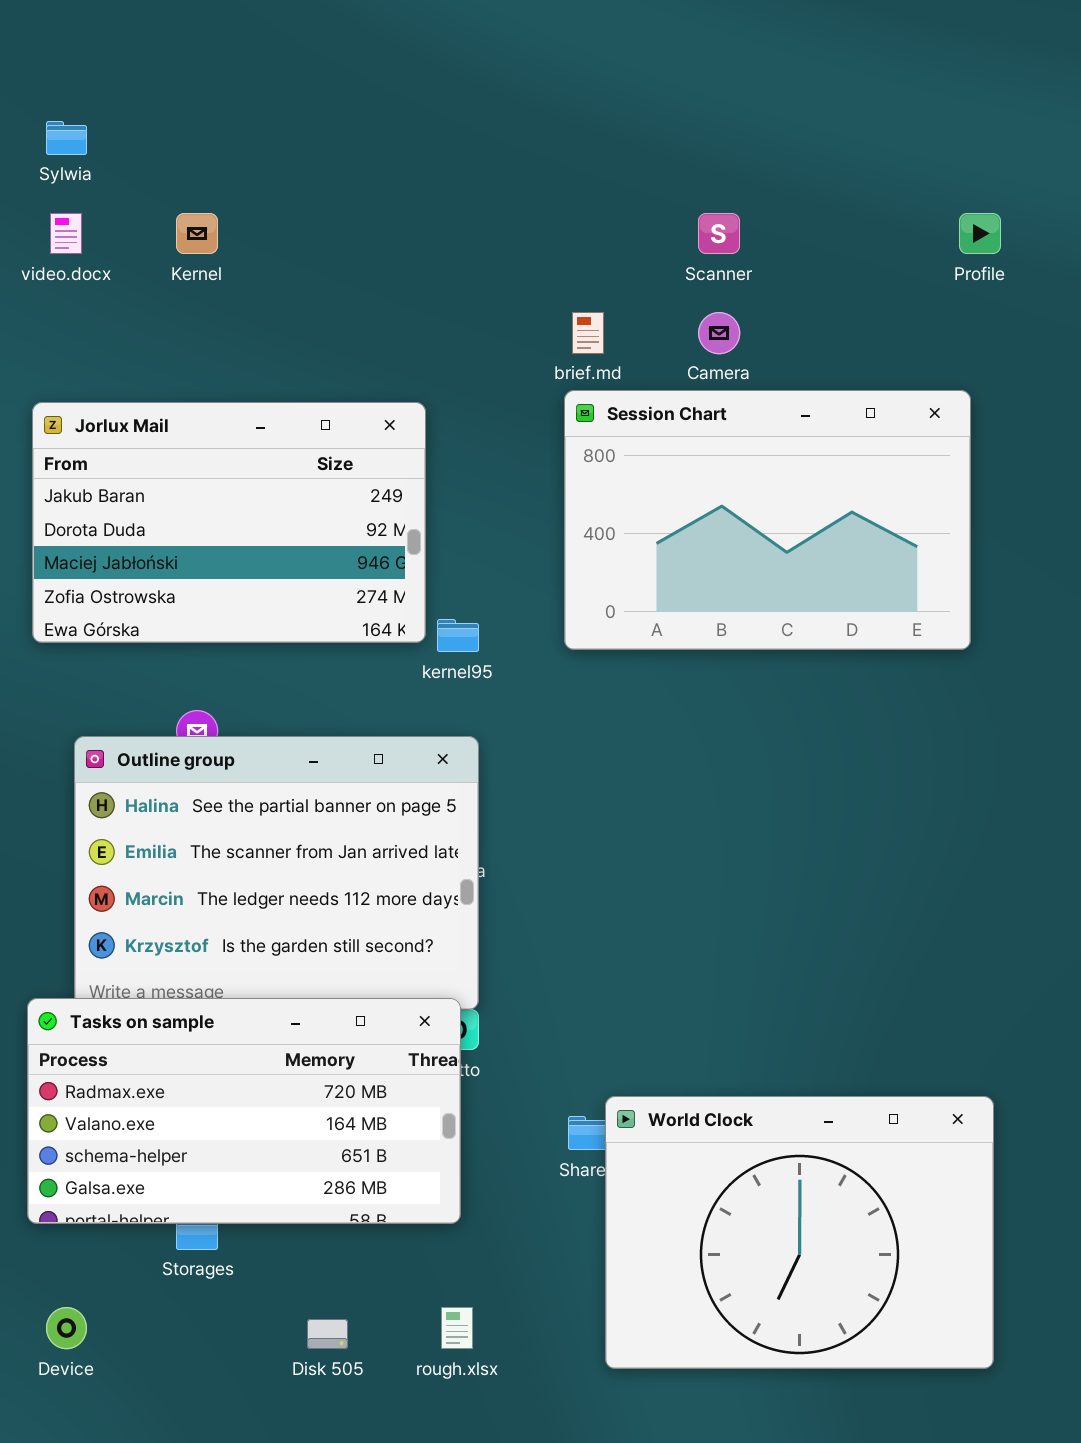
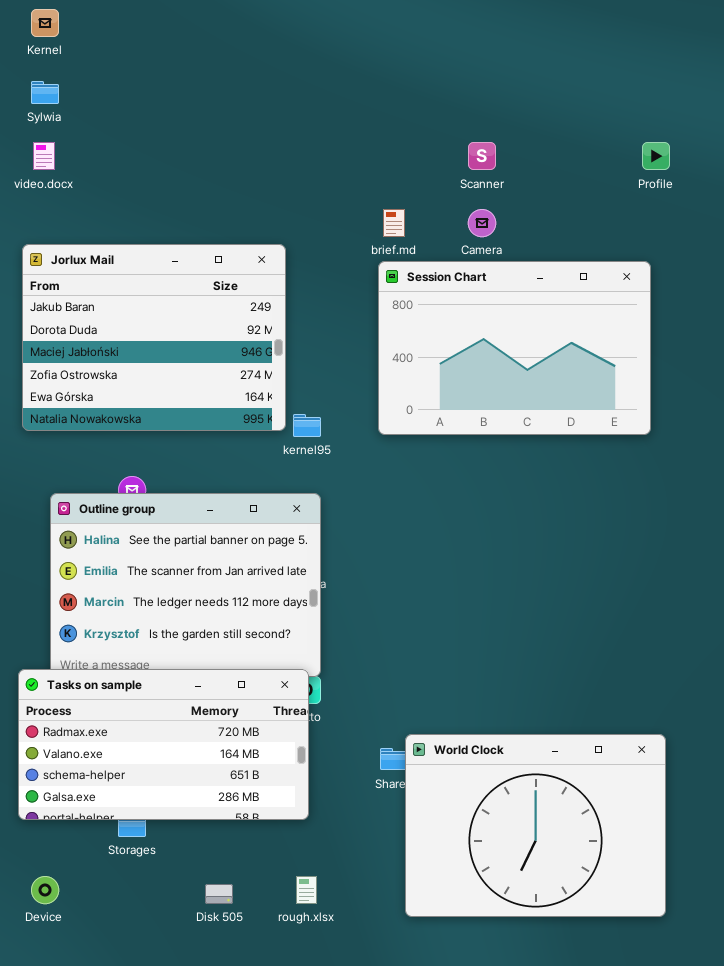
Kernel: [176,213,218,254] -> [31,9,59,37], moved
Jorlux Mail: [32,402,426,643] -> [22,244,286,431], resized

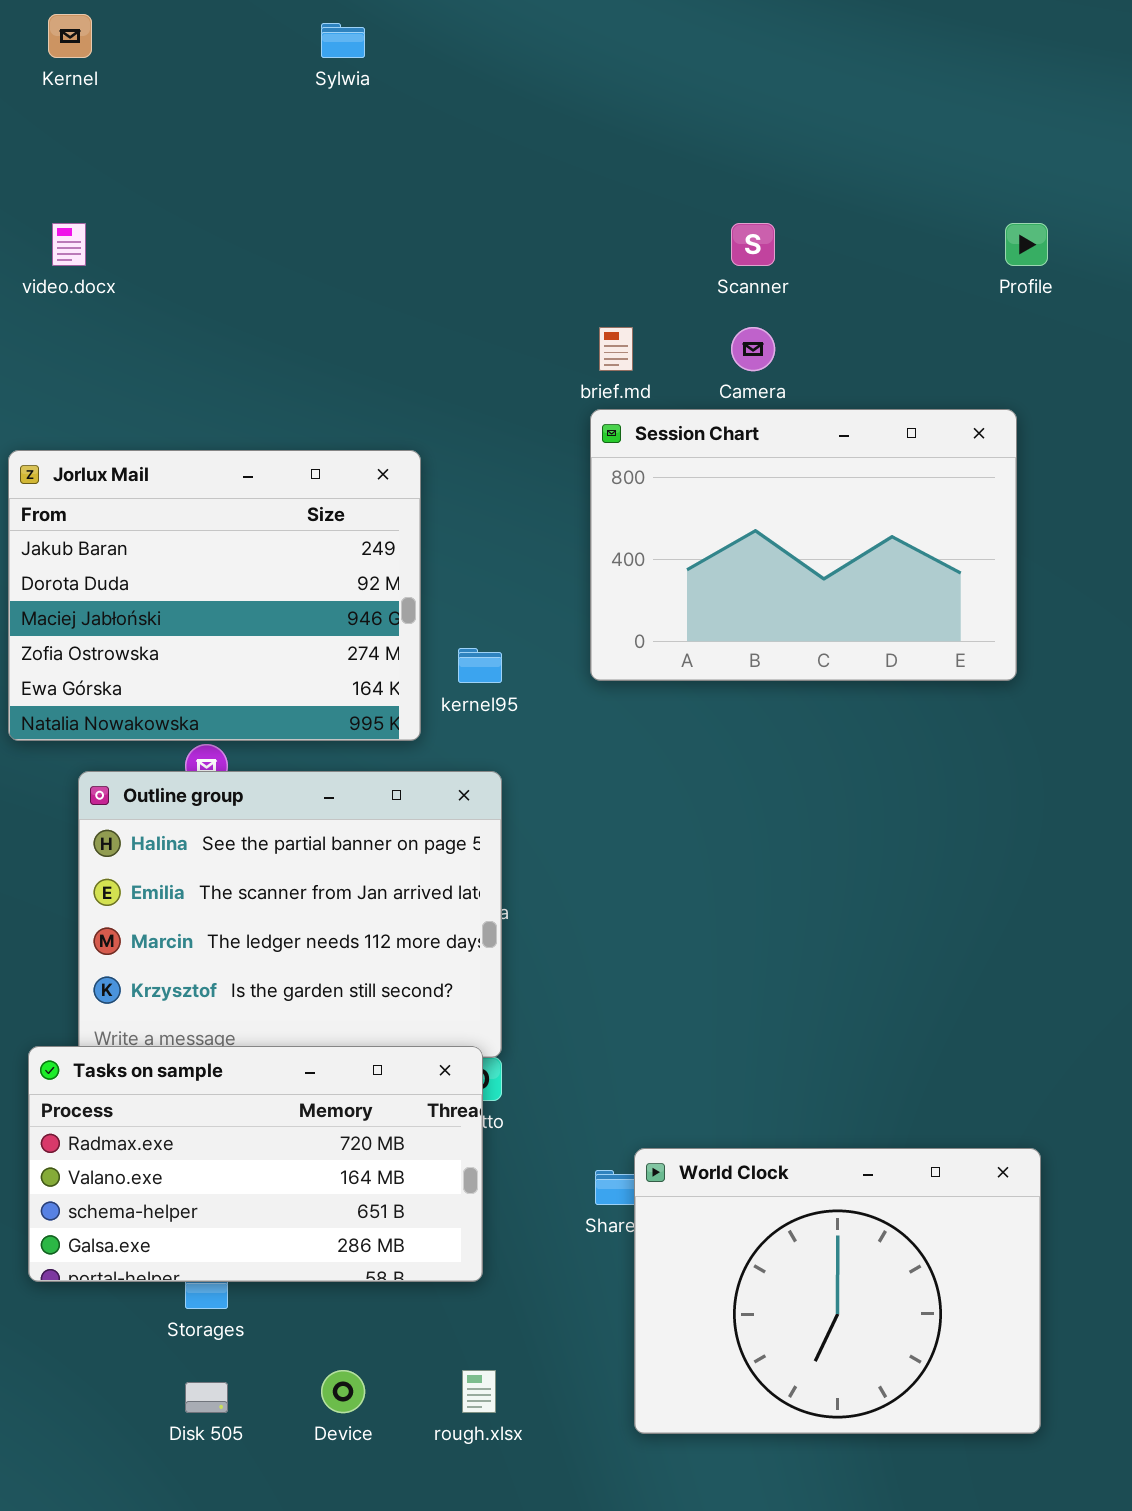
Sylwia: [31,81,59,104] -> [321,23,365,58], moved
Jorlux Mail: [22,244,286,431] -> [8,450,421,741], moved
Device: [31,876,59,904] -> [321,1370,365,1413], moved
Disk 505: [205,884,233,904] -> [185,1382,228,1413], moved

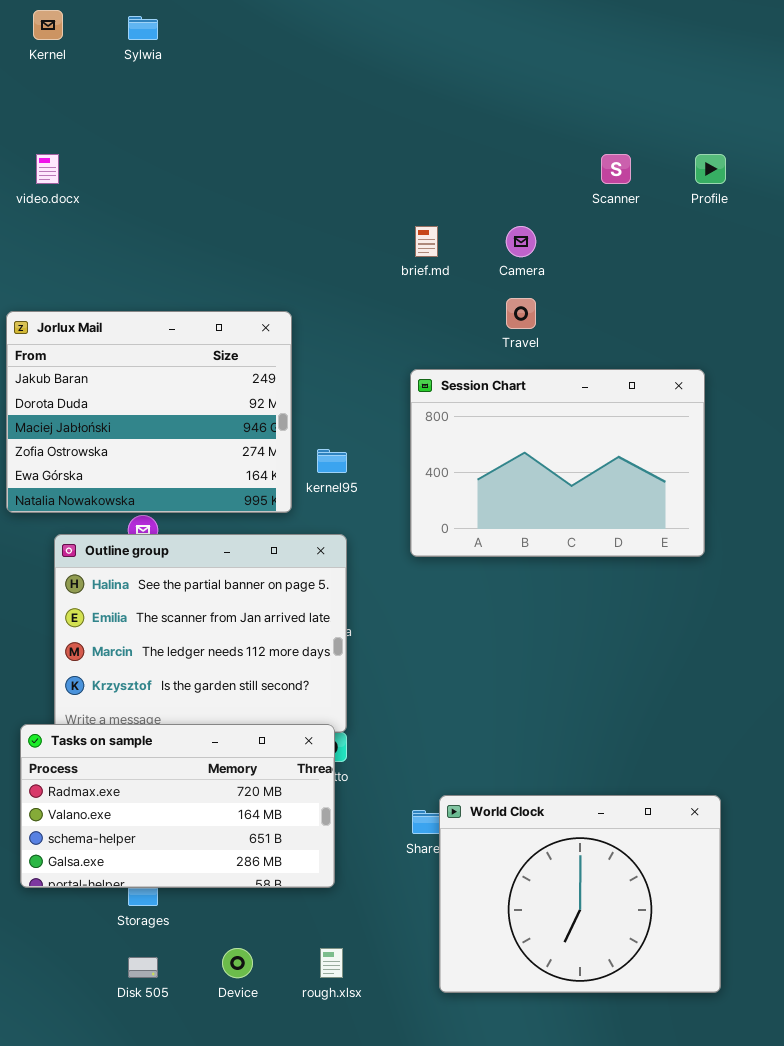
Sylwia: [321,23,365,58] -> [128,16,158,40], moved
Scanner: [731,223,775,266] -> [601,154,631,184], moved
Session Chart: [590,409,1017,681] -> [410,369,705,557], moved

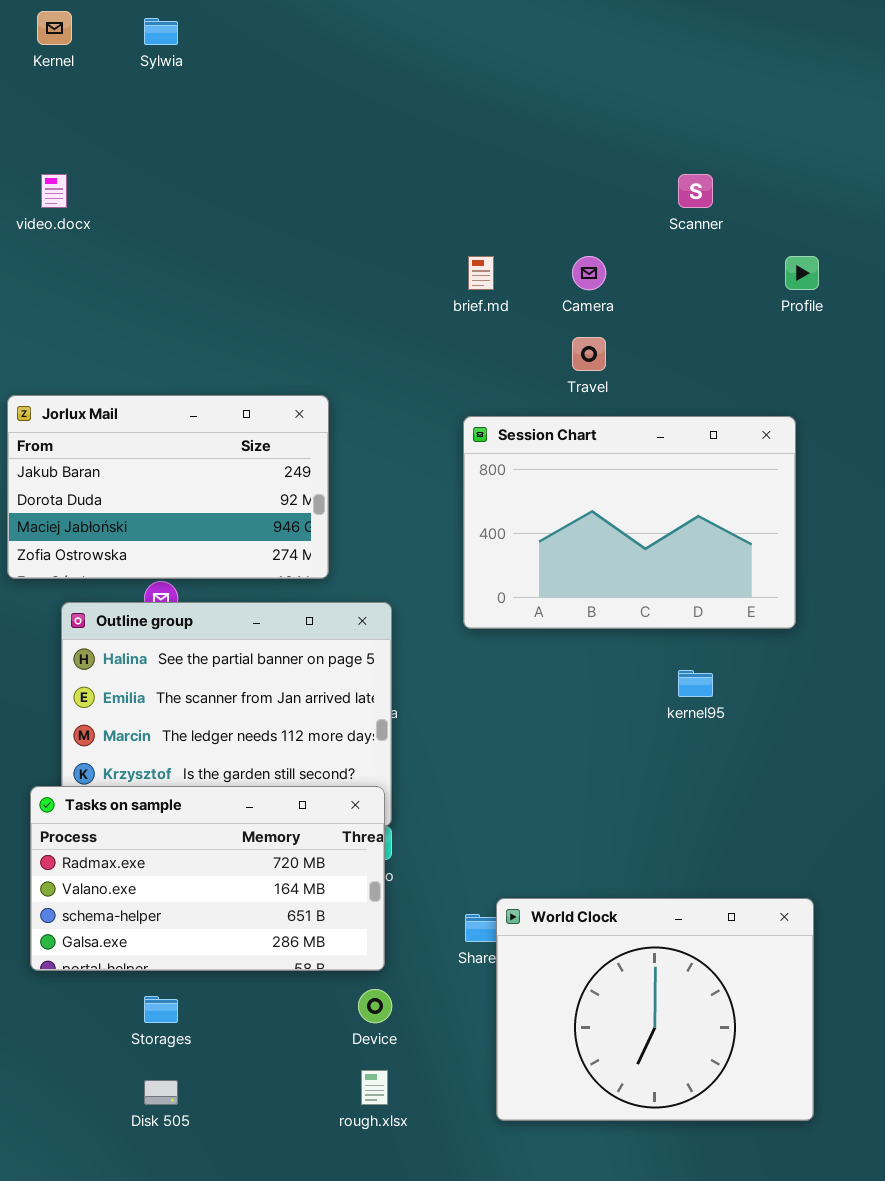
Profile: [695,154,726,184] -> [785,256,819,290], moved
Jorlux Mail: [6,311,292,513] -> [7,395,329,579], resized
kernel95: [317,449,347,473] -> [678,670,713,697], moved
Tasks on sample: [20,724,335,888] -> [30,786,385,971], moved
Device: [222,948,253,978] -> [358,989,392,1023], moved

